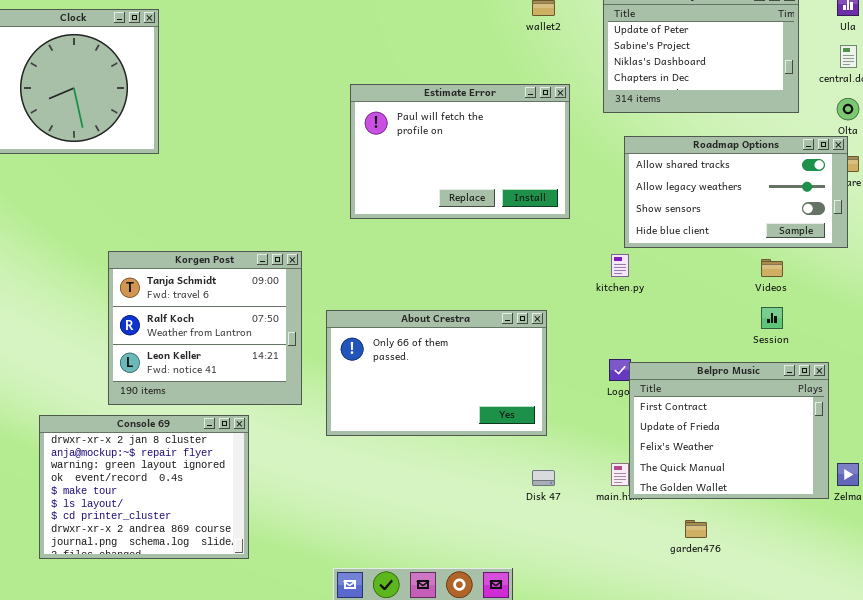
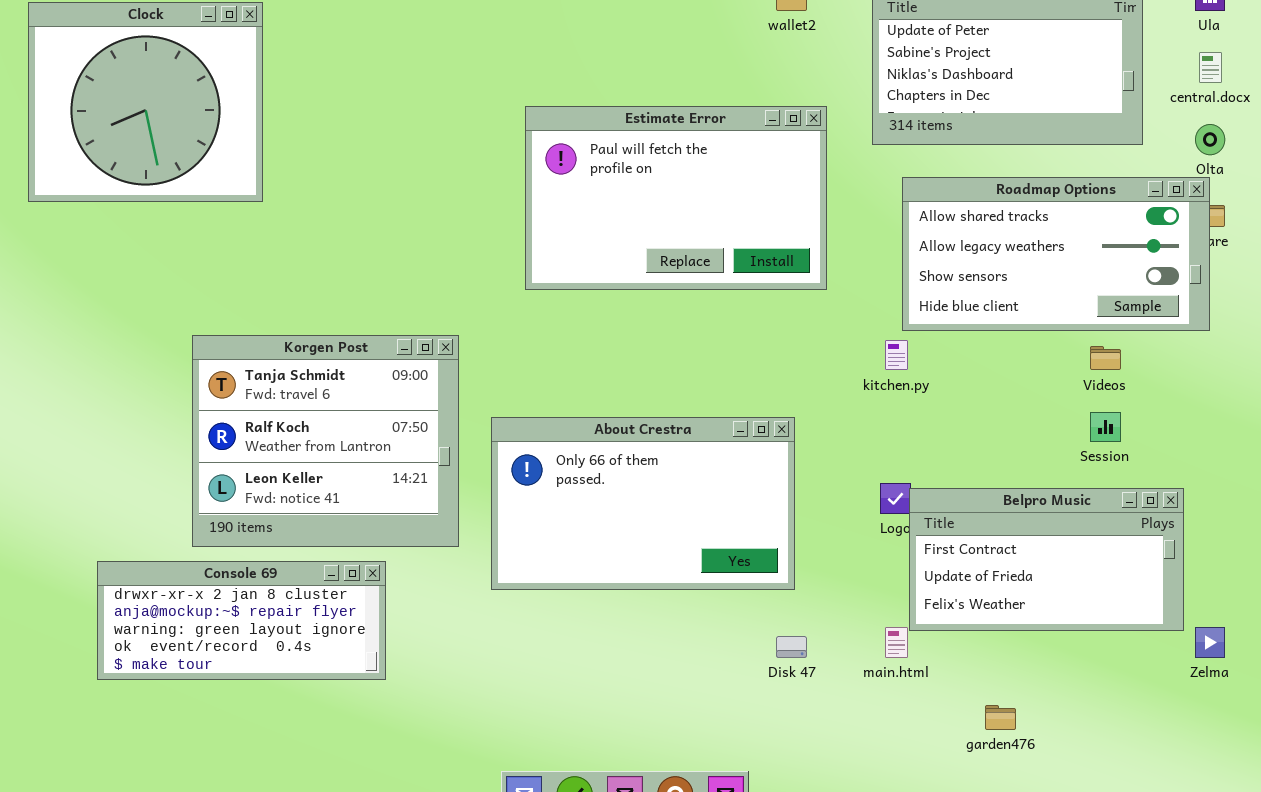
Belpro Music: [629,362,829,499] -> [909,488,1184,631], resized
Console 69: [39,415,249,559] -> [97,561,386,680], resized

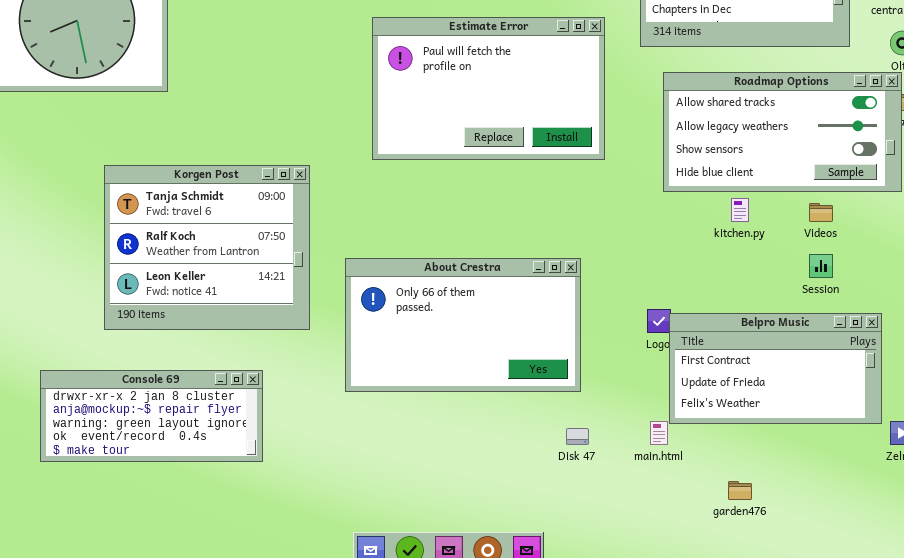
Korgen Post: [192,335,459,547] -> [104,165,310,330], moved
kitchen.py: [885,340,908,370] -> [731,198,749,222], moved

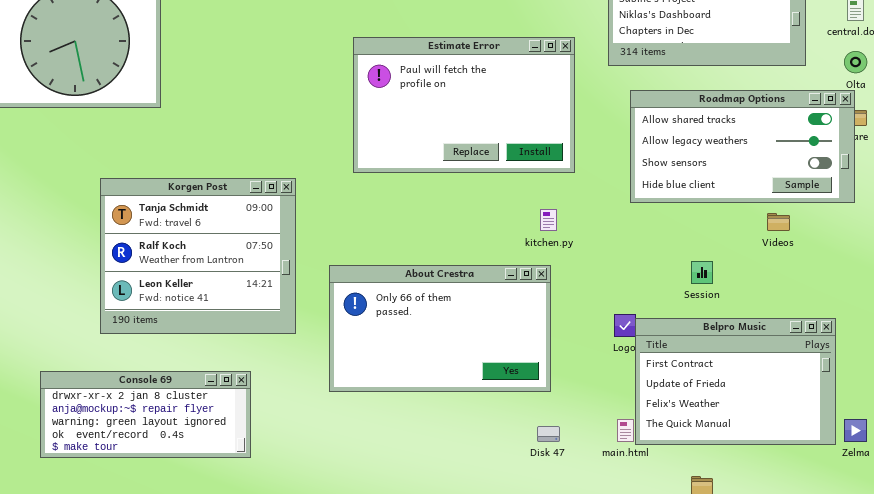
kitchen.py: [731,198,749,222] -> [540,209,557,231], moved
Session: [809,254,833,278] -> [691,261,713,284], moved
Belpro Music: [669,313,882,424] -> [635,318,836,445], resized

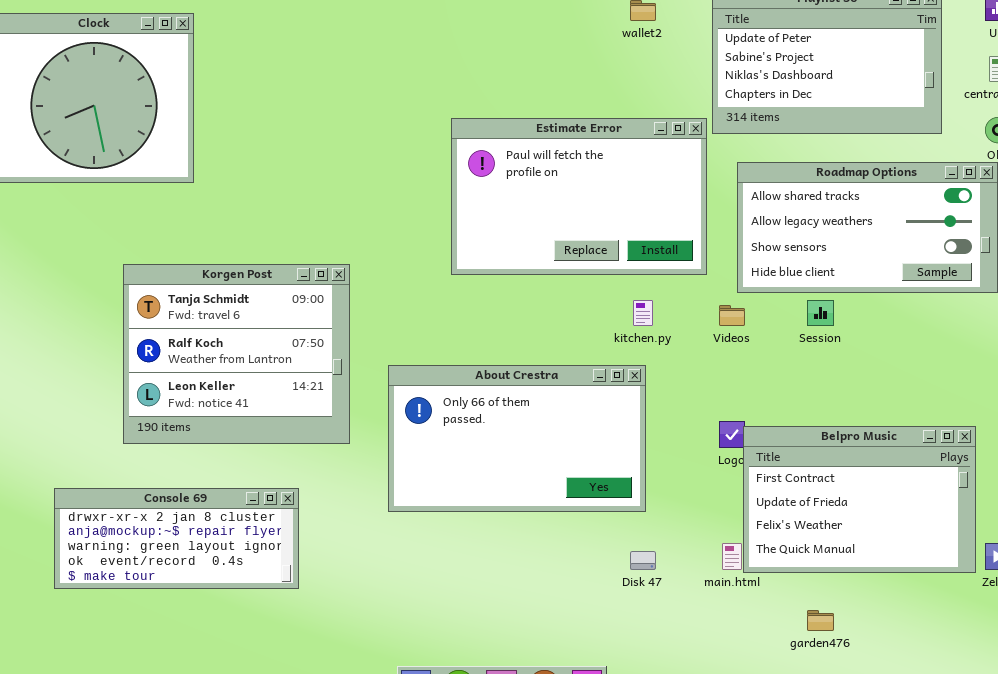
Estimate Error: [353,37,575,173] -> [451,118,707,275], moved
Videos: [767,213,790,231] -> [719,305,745,326], moved
Session: [691,261,713,284] -> [807,300,834,326], moved

